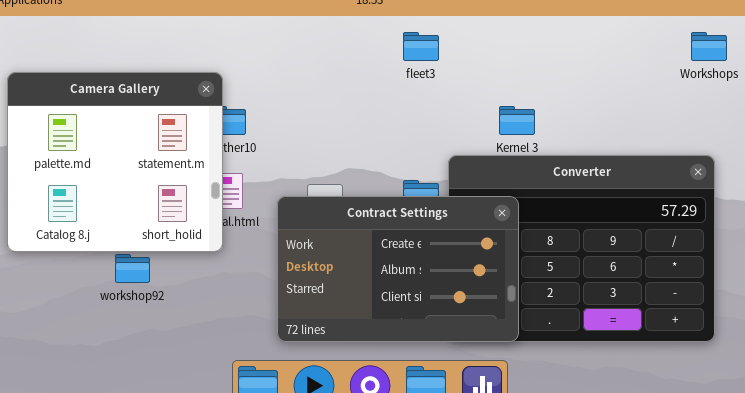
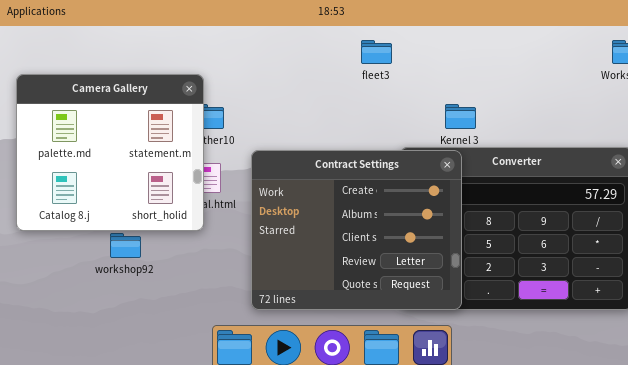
Contract Settings: [277,196,519,342] -> [251,150,462,310], resized

